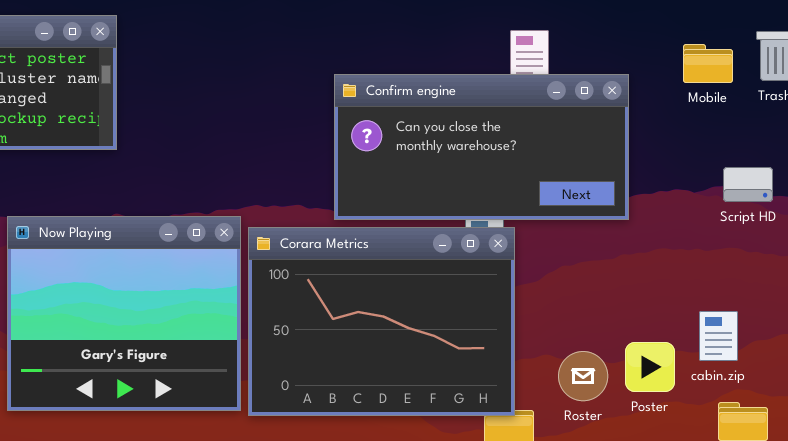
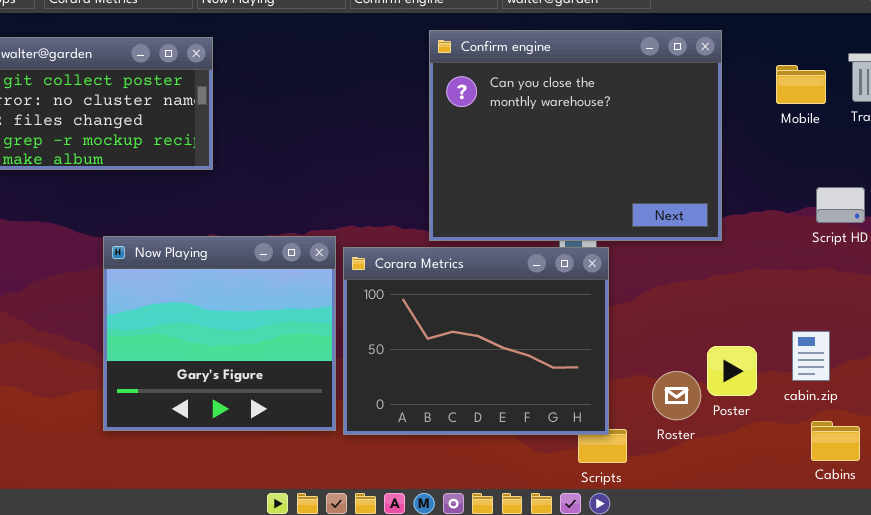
Confirm engine: [334,74,629,220] -> [429,30,722,241], resized
Poster: [625,342,675,392] -> [707,346,757,396], moved

